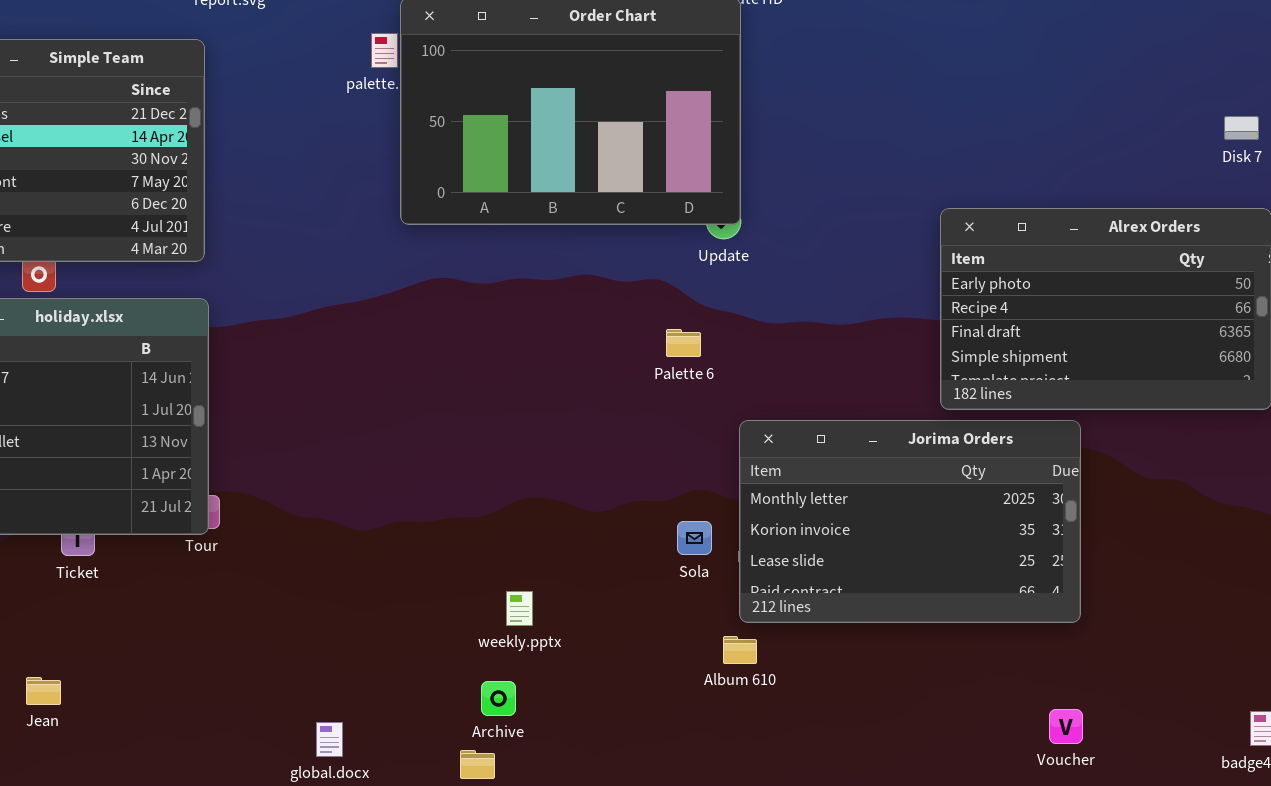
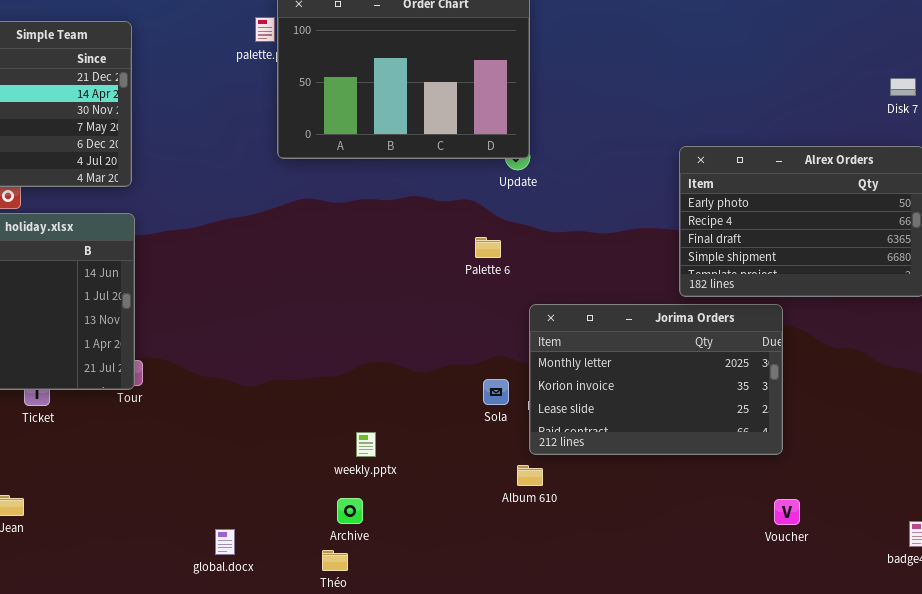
Voucher: [1049,709,1083,744] -> [774,499,800,525], moved

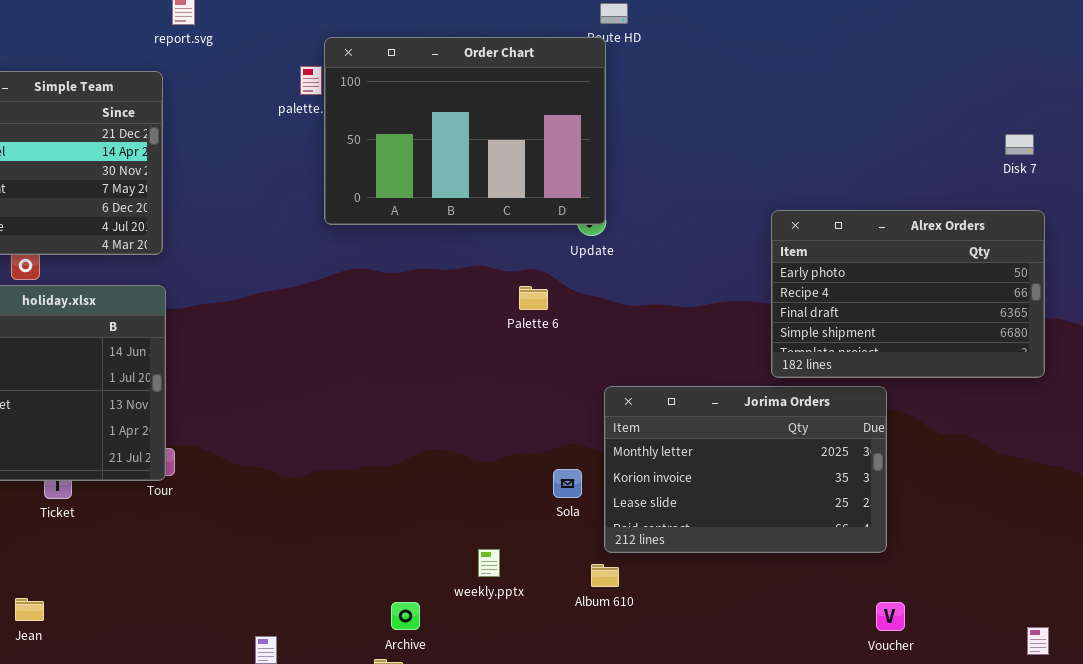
Palette 6: [475,237,501,258] -> [519,286,548,310], moved
weekly.pptx: [356,432,376,457] -> [478,549,500,577], moved

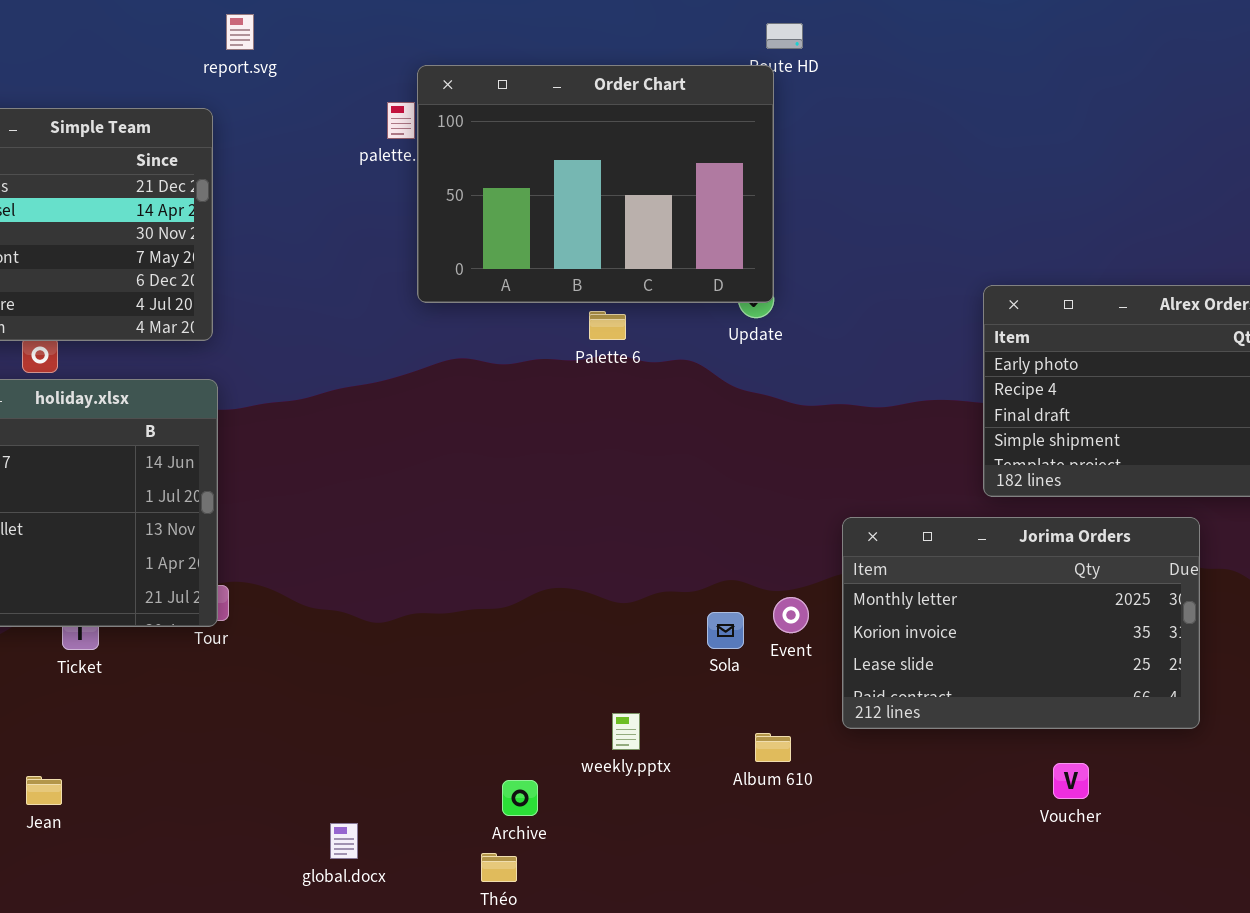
Palette 6: [519,286,548,310] -> [589,311,626,340], moved
Jorima Orders: [604,386,887,553] -> [842,517,1200,729], moved
Voucher: [876,602,905,631] -> [1053,763,1089,799], moved

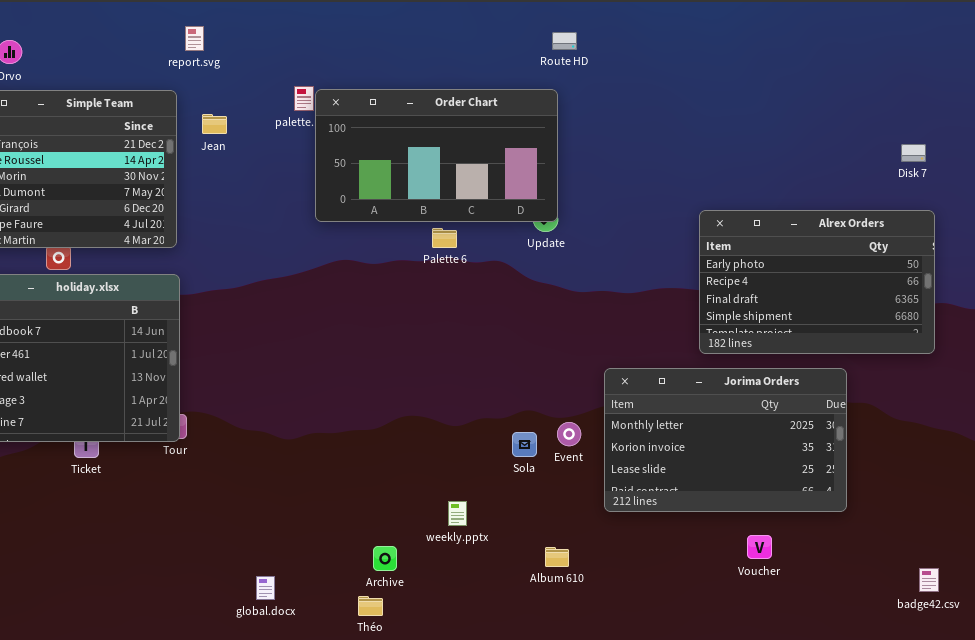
Order Chart: [417,65,774,303] -> [315,89,558,222], resized
Album 610: [755,733,791,762] -> [545,547,569,567], moved
Jean: [26,776,62,805] -> [202,114,227,134], moved

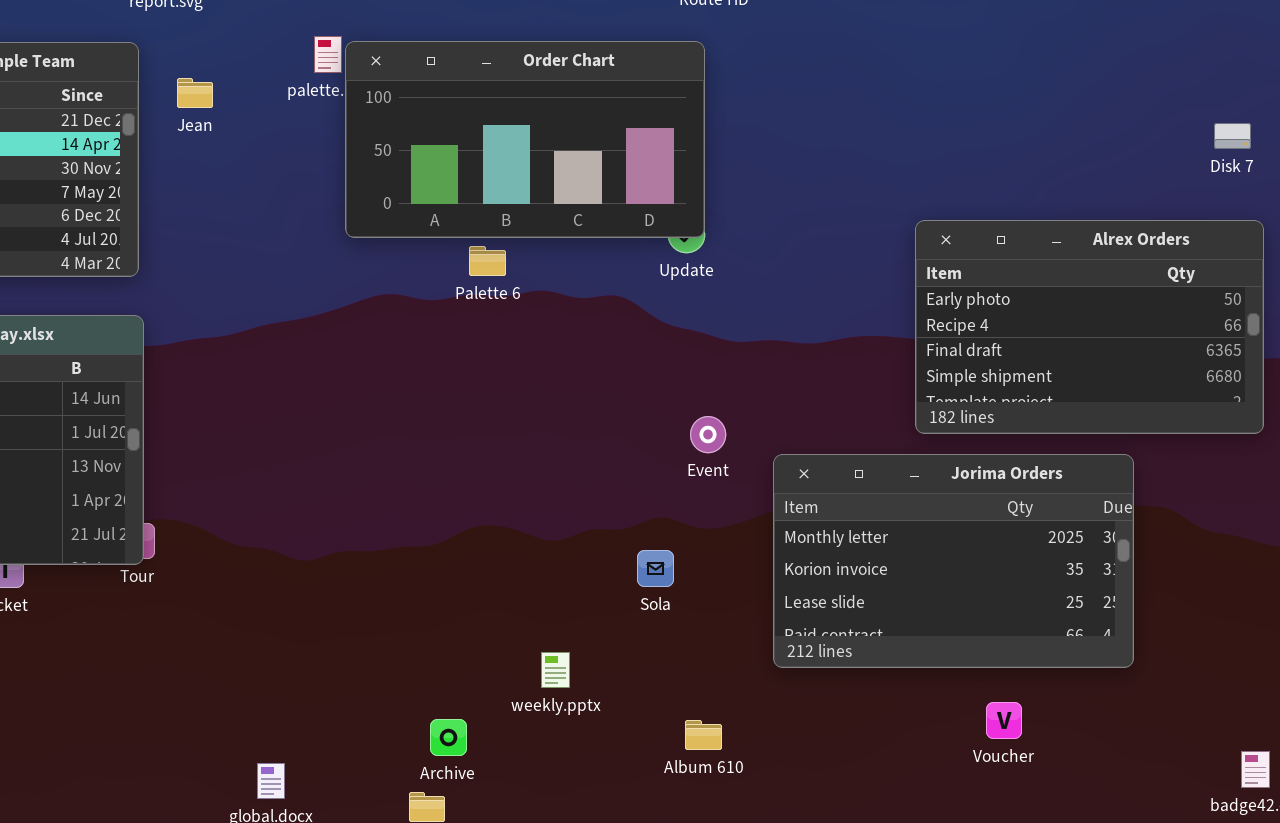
Palette 6: [432,228,457,248] -> [469,246,506,276], moved
Event: [557,422,581,446] -> [690,416,726,453], moved

